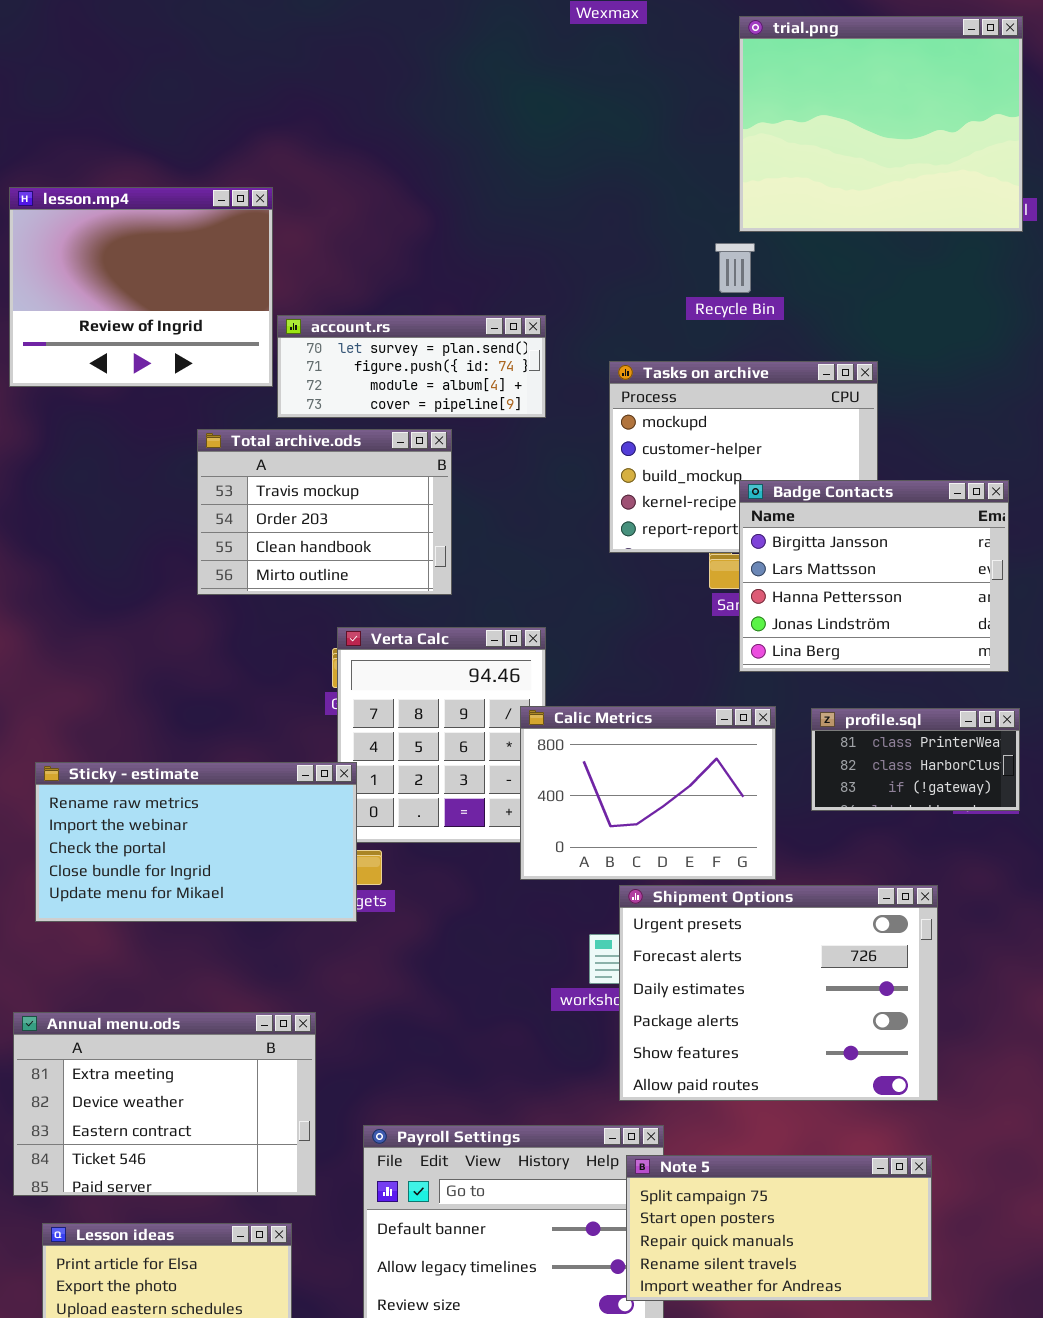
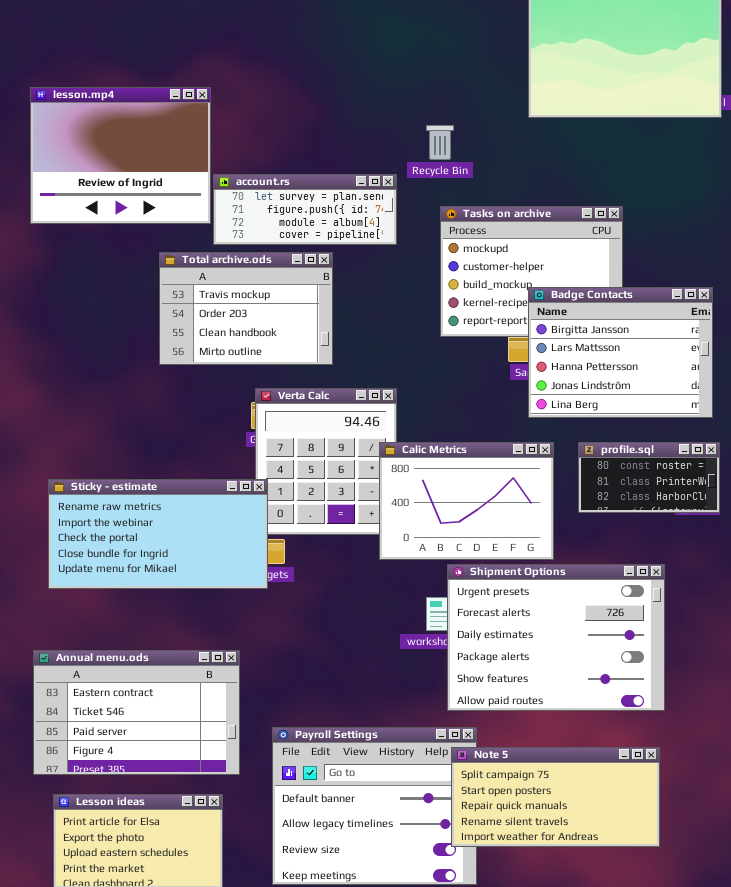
Recycle Bin: [715,243,755,293] -> [426,125,454,160], moved
profile.sql: [811,708,1020,811] -> [578,442,720,513], scrolled up 1 row
Annual menu.ods: [13,1012,316,1196] -> [33,650,240,775], scrolled down 2 rows

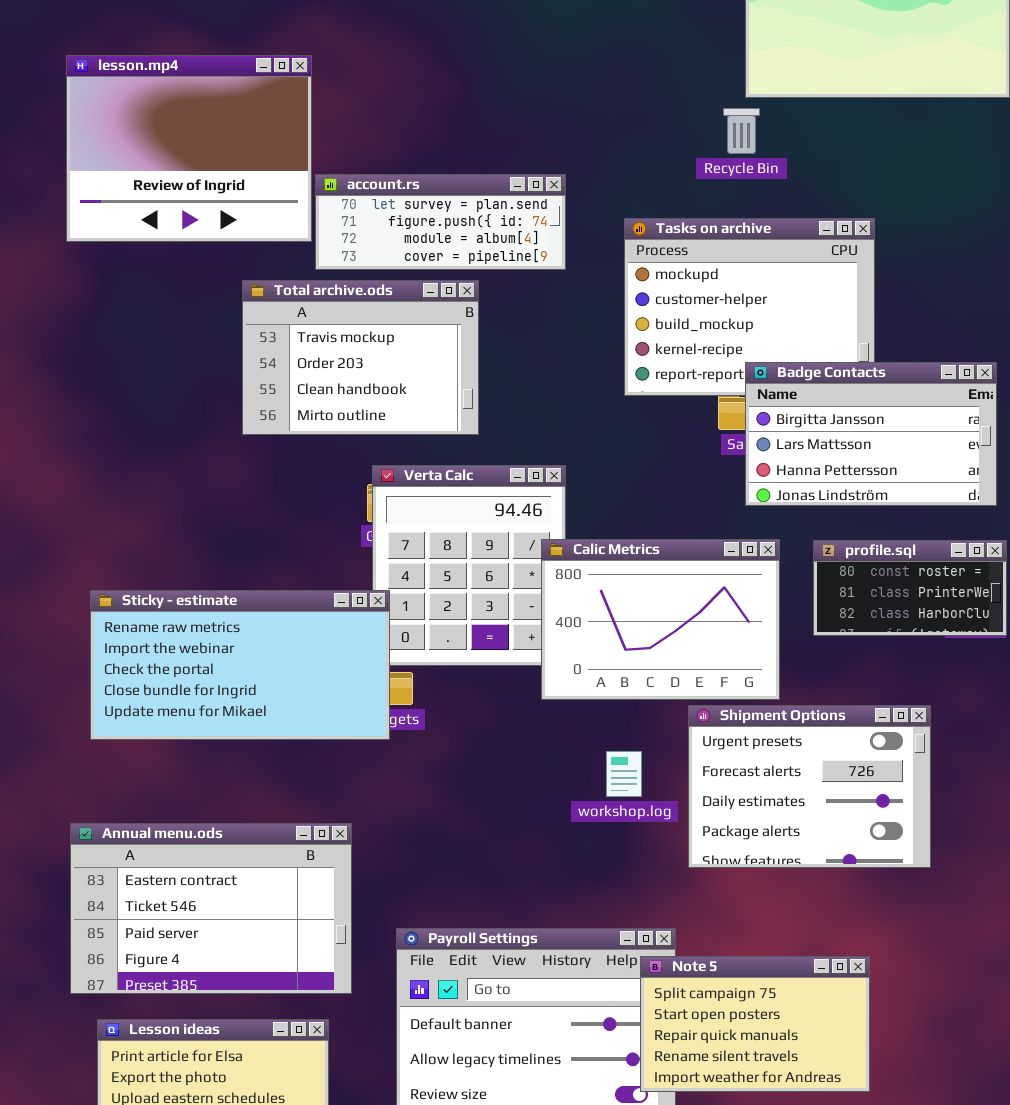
Recycle Bin: [426,125,454,160] -> [723,108,760,154], moved
Badge Contacts: [528,287,713,418] -> [745,362,997,506], resized
Shipment Options: [447,564,665,711] -> [688,705,931,868], resized
Note 5: [451,747,660,847] -> [640,956,870,1092], resized

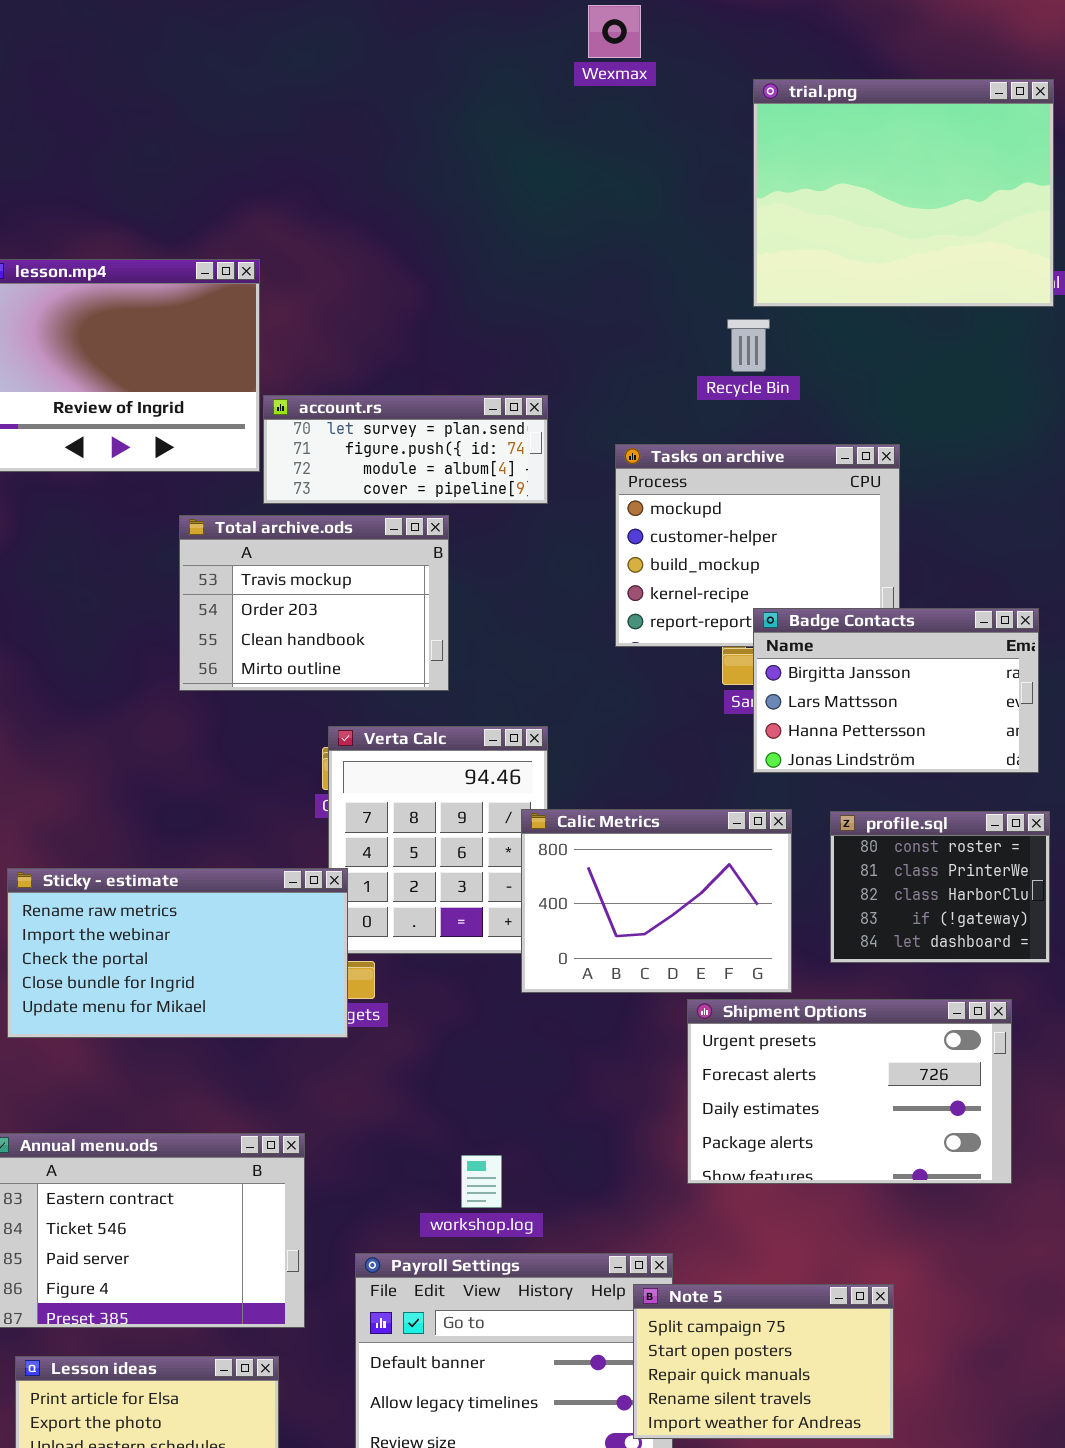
profile.sql: [813,540,1007,636] -> [830,811,1050,963], resized
Shipment Options: [688,705,931,868] -> [687,999,1012,1184], resized
workshop.log: [606,751,642,797] -> [461,1155,502,1208], moved

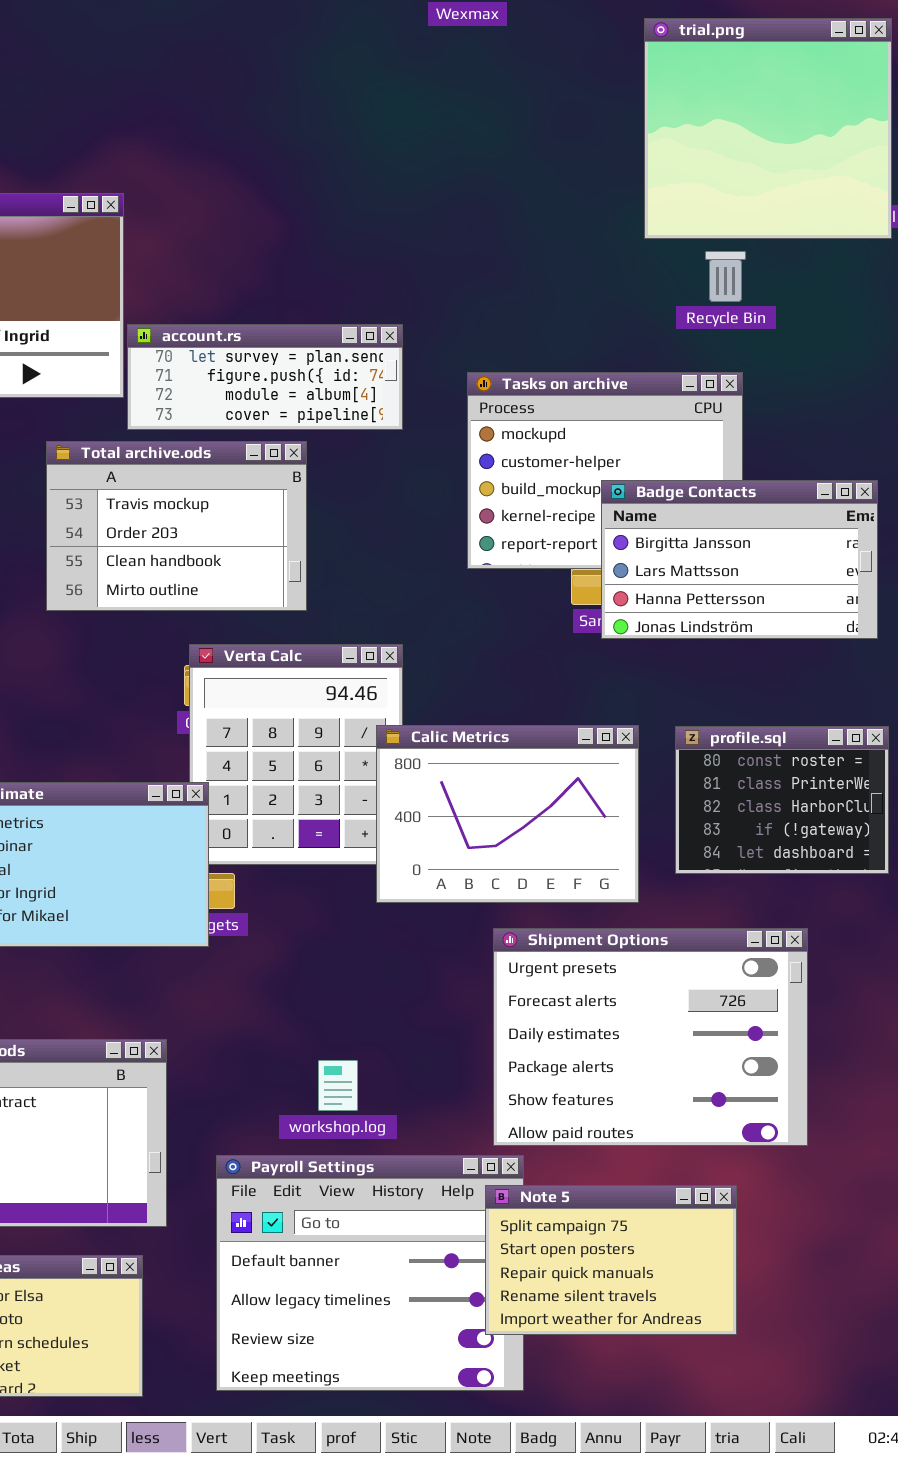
trial.png: [753,79,1054,307] -> [644,18,892,239], resized
Recycle Bin: [727,319,770,372] -> [705,251,746,302], moved
Badge Contacts: [753,608,1039,773] -> [601,480,878,639], moved
Shipment Options: [687,999,1012,1184] -> [493,928,808,1146], moved, resized

